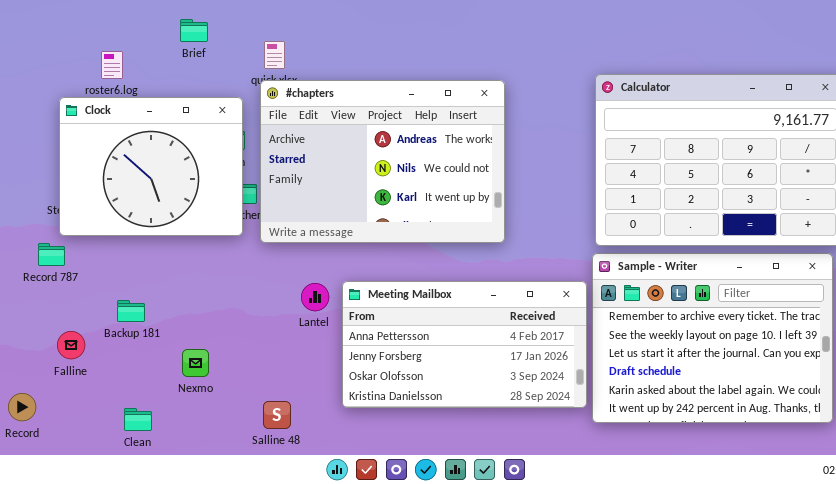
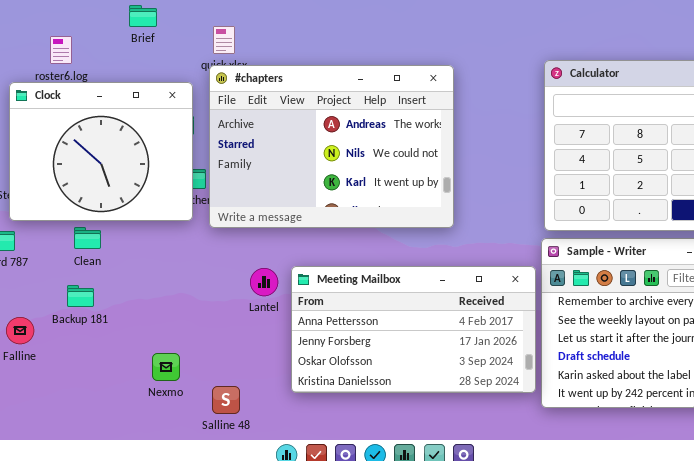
Nexmo: [182,349,209,377] -> [152,353,180,381], moved
Clean: [124,408,152,431] -> [74,227,101,249], moved

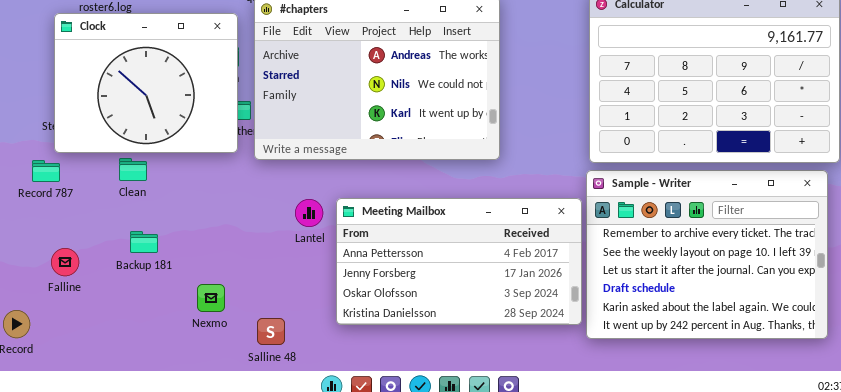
Backup 181: [67,285,94,307] -> [130,231,158,253], moved

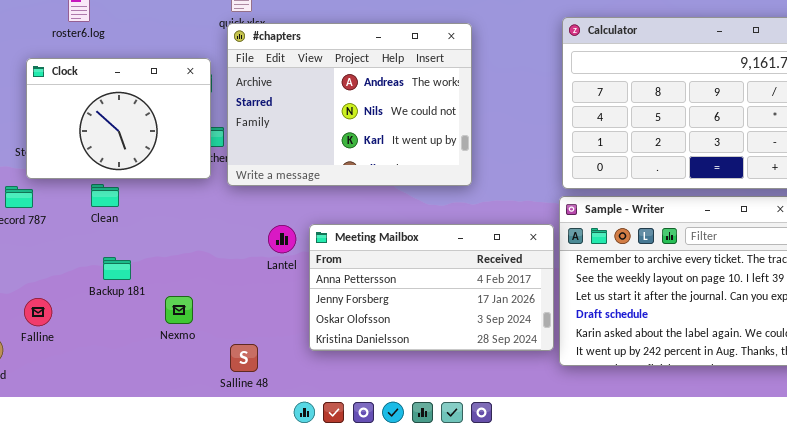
Clock: [54,13,238,153] -> [26,58,211,179], resized
Falline: [51,248,79,276] -> [24,298,52,326], moved
Nexmo: [197,284,225,312] -> [165,296,193,324], moved

